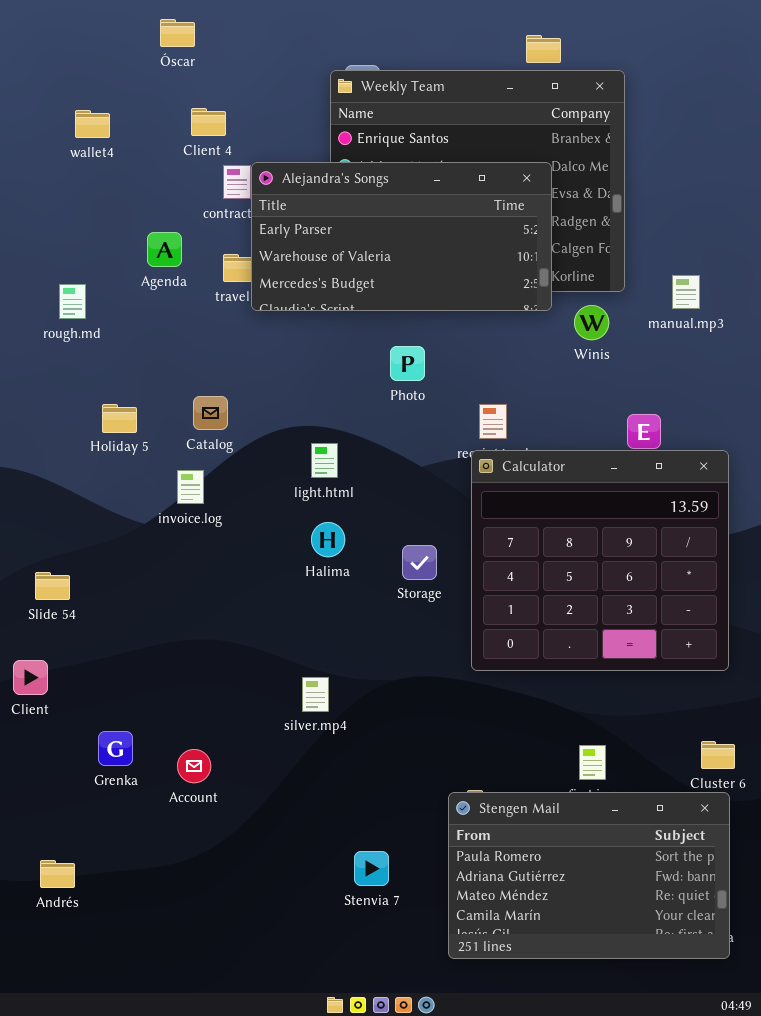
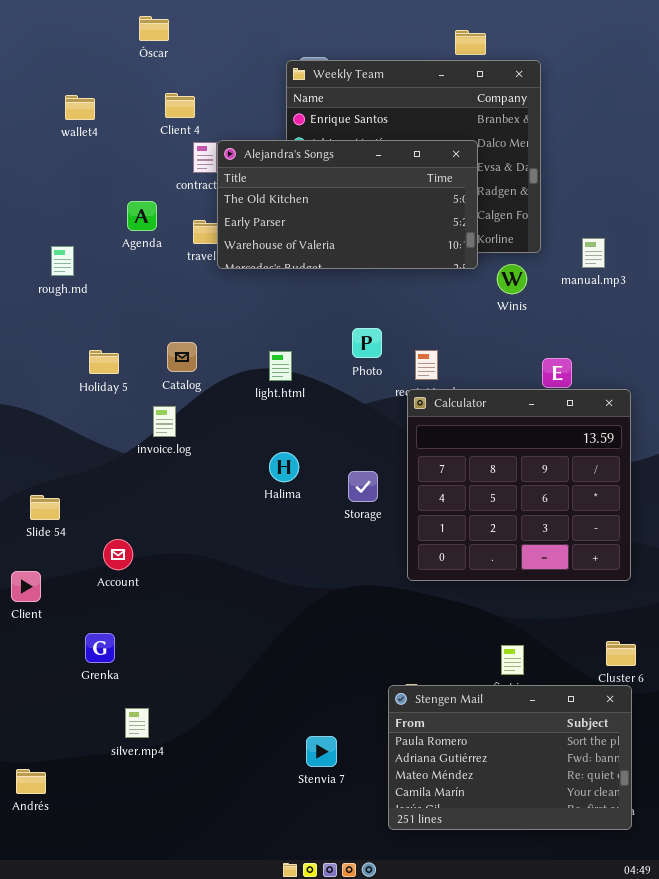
Alejandra's Songs: [251,162,552,311] -> [217,140,478,269], scrolled up 1 row
Photo: [390,346,425,381] -> [352,328,382,358], moved
light.html: [311,443,338,478] -> [269,351,292,381], moved
silver.mp4: [302,677,329,712] -> [125,708,149,738], moved
Account: [177,749,211,783] -> [103,539,133,570], moved
Andrés: [40,860,75,888] -> [16,769,46,794], moved

